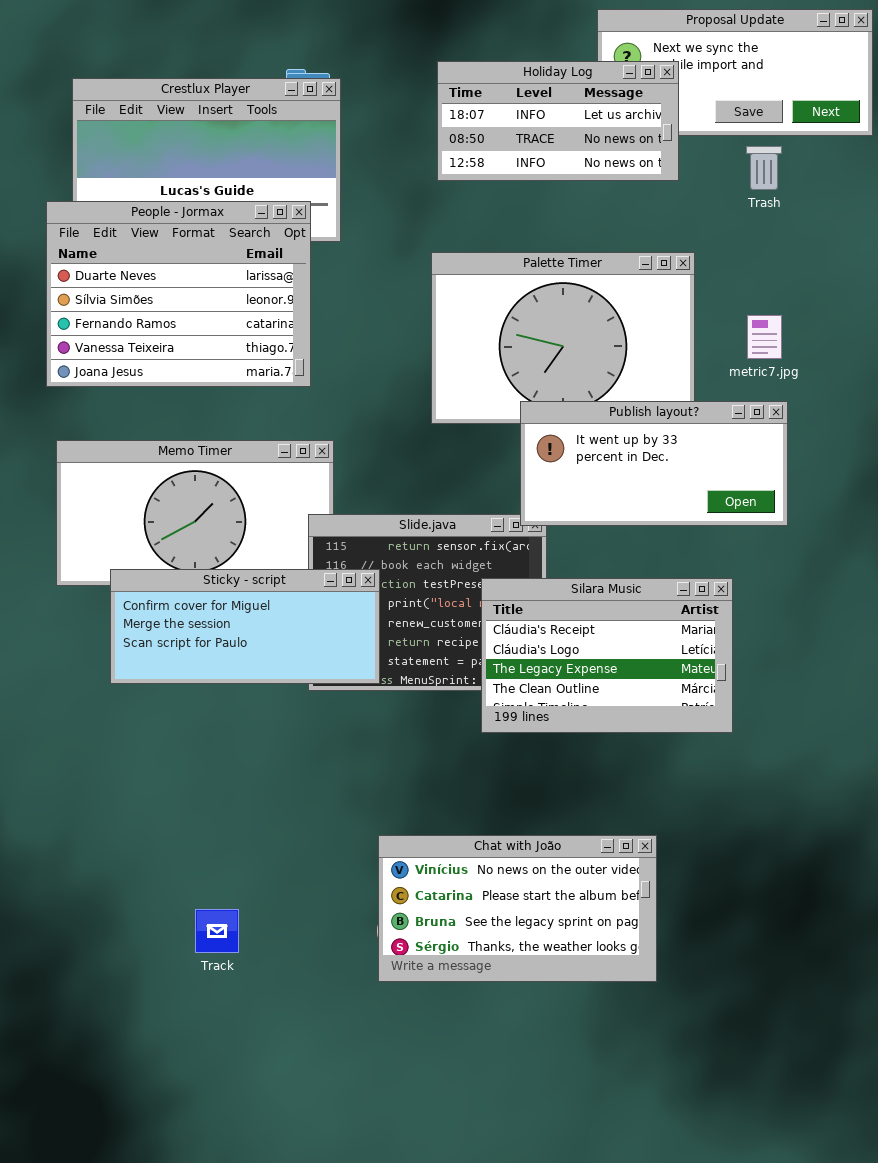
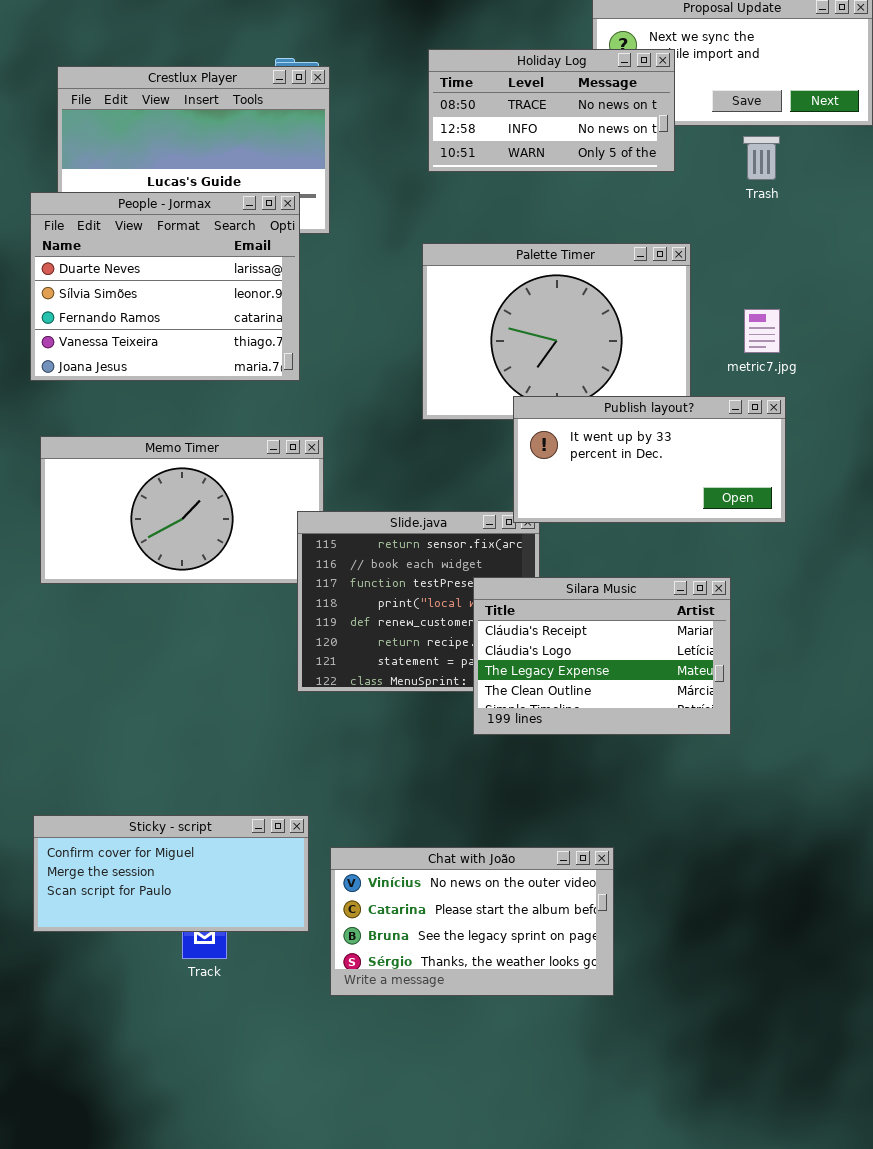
Holiday Log: [437,61,679,181] -> [428,49,675,172], scrolled down 1 row
Sticky - script: [110,569,380,684] -> [33,815,309,932], moved
Chat with João: [378,835,657,982] -> [330,847,614,996], moved

